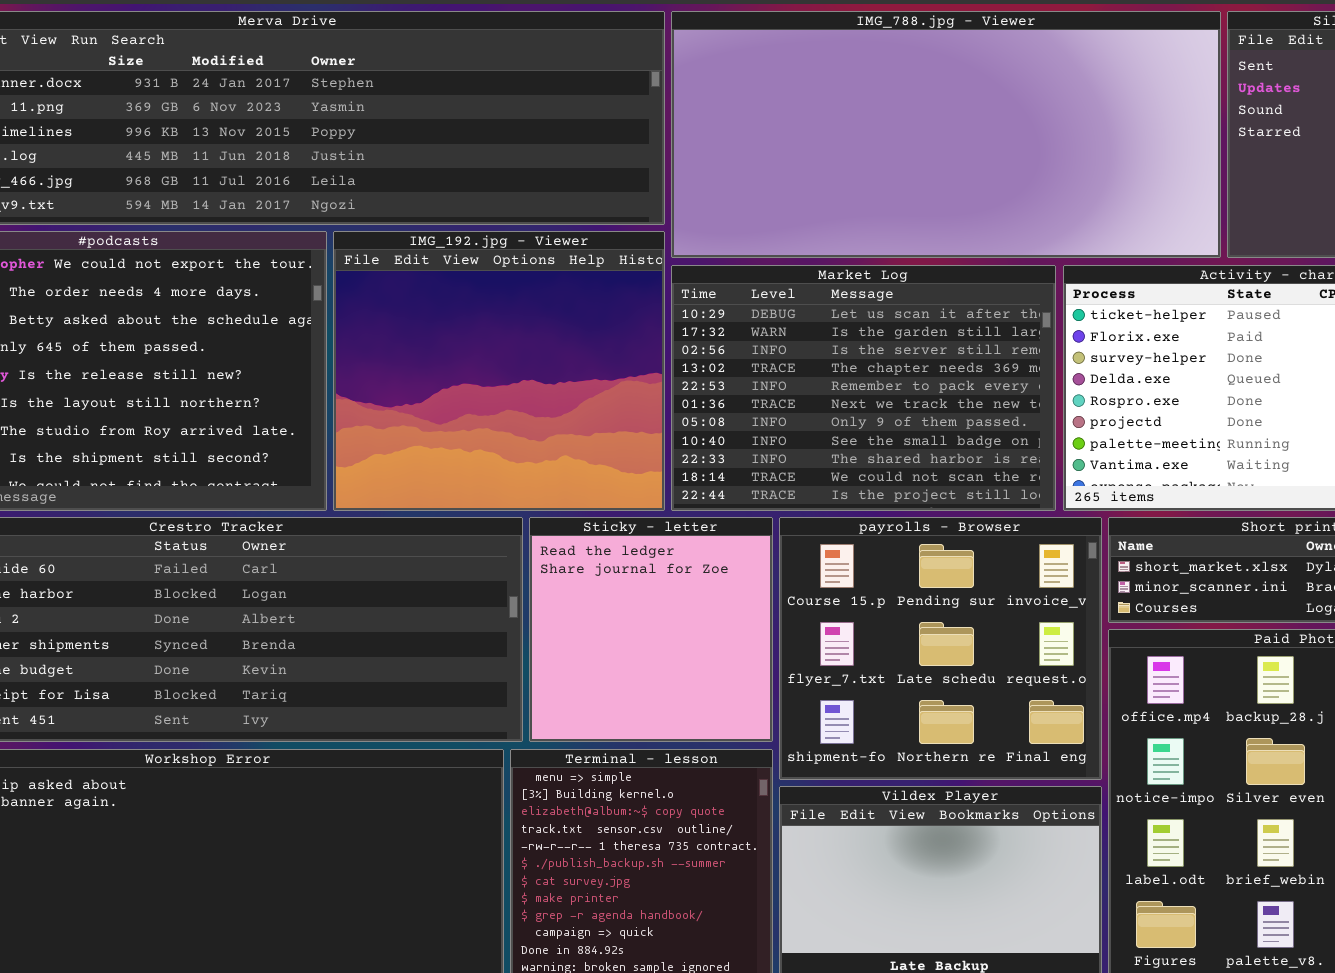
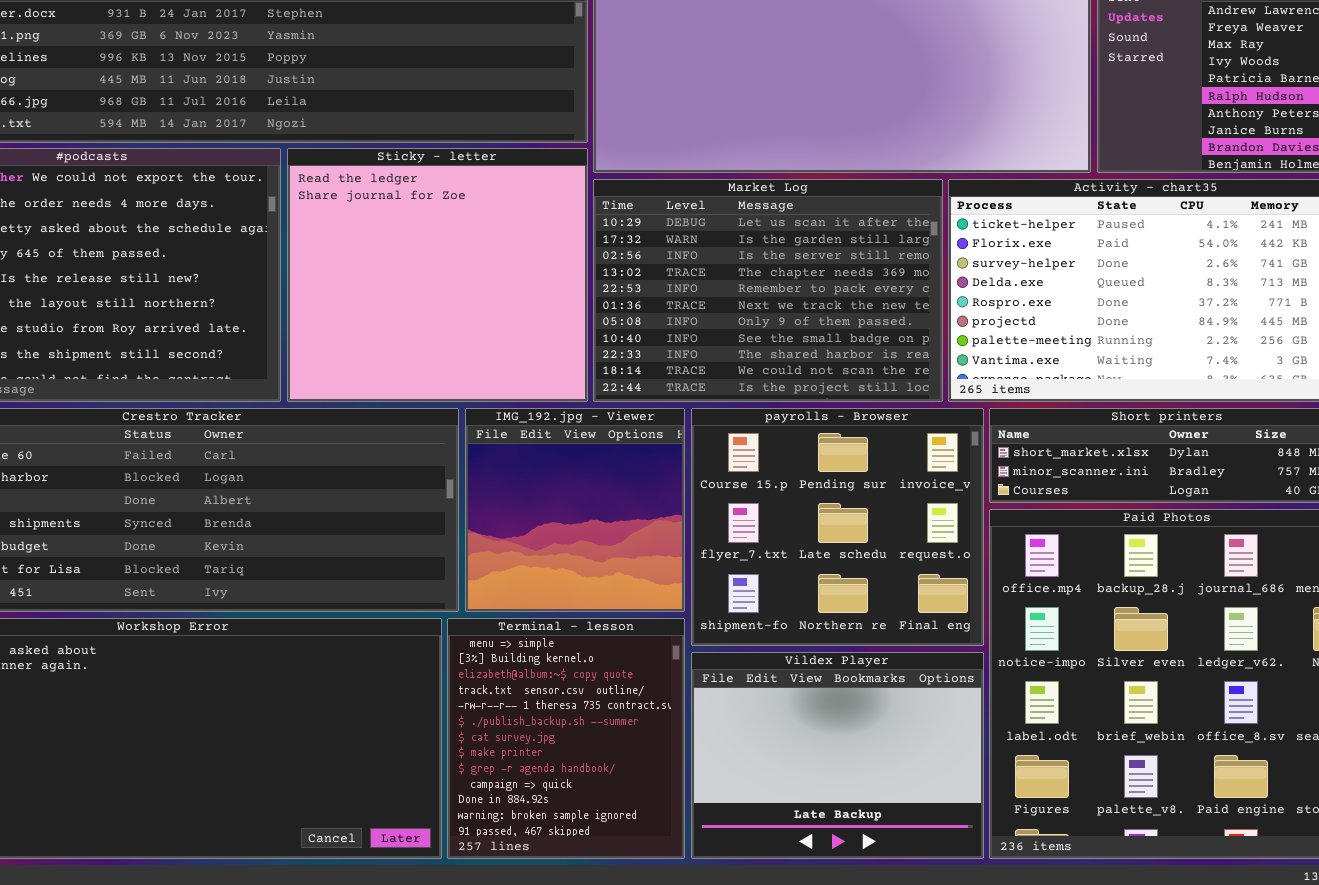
IMG_192.jpg - Viewer: [333,231,665,511] -> [465,408,685,612], moved, resized
Sticky - letter: [529,517,773,742] -> [287,148,588,402], moved, resized

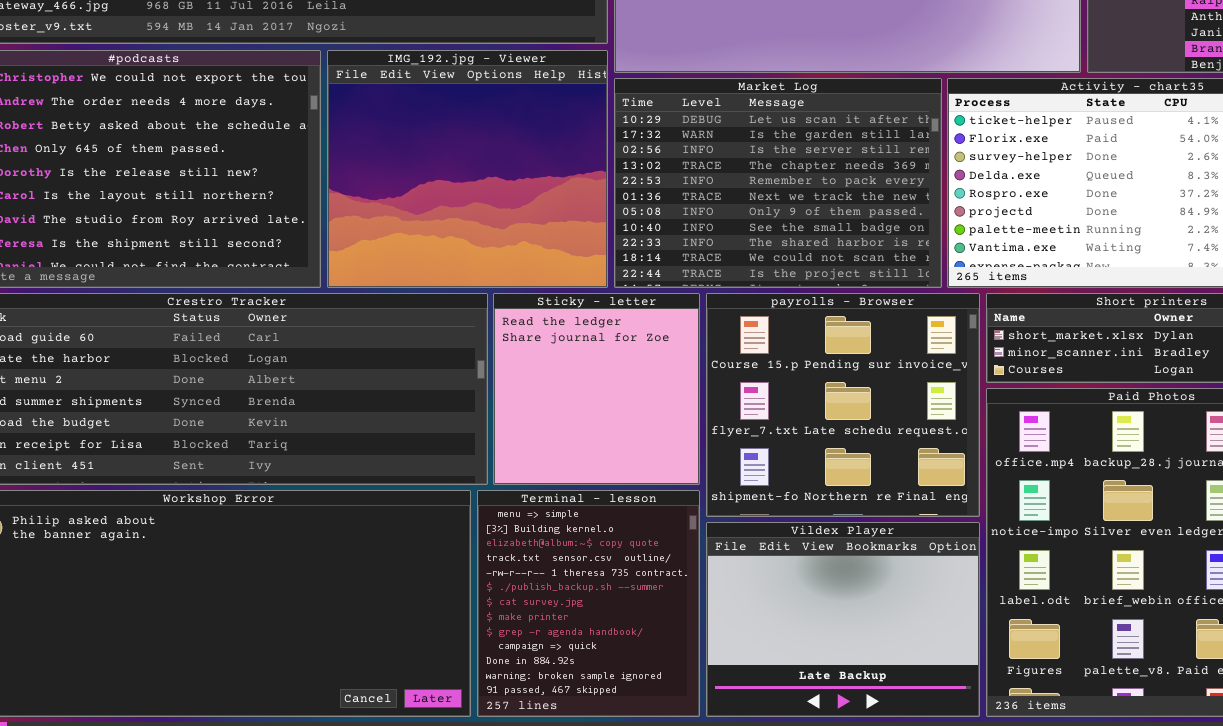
Sticky - letter: [287,148,588,402] -> [493,293,700,485], moved, resized
IMG_192.jpg - Viewer: [465,408,685,612] -> [327,50,608,288], moved, resized

